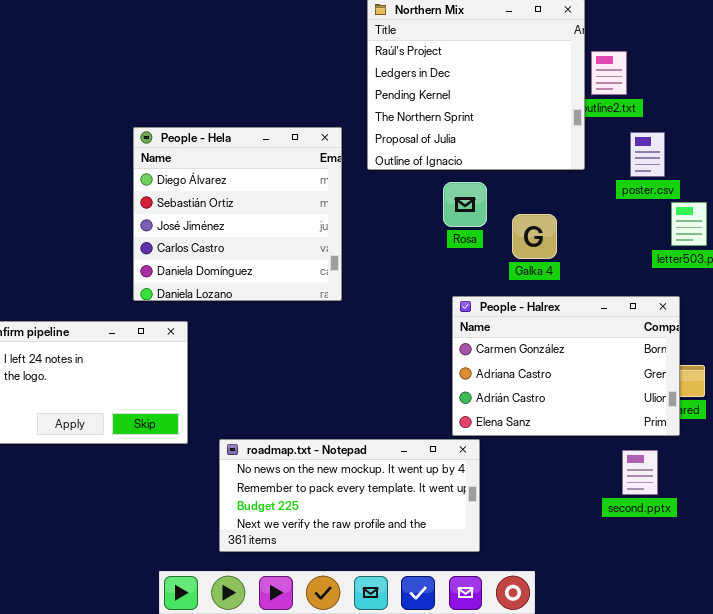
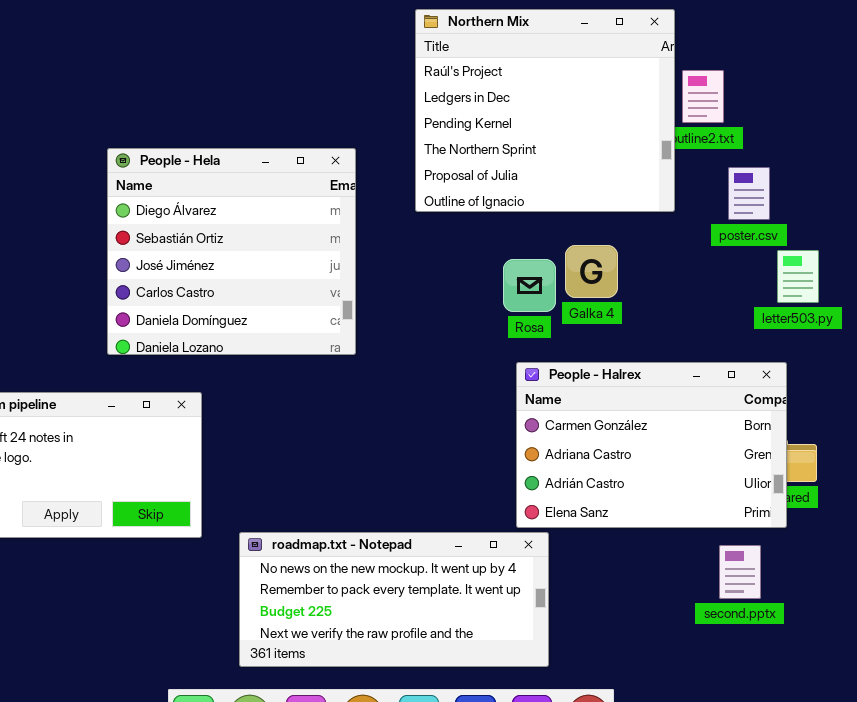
People - Hela: [133,127,342,301] -> [107,148,356,355], moved
Rosa: [443,182,487,227] -> [503,259,556,312], moved
Galka 4: [512,214,557,259] -> [565,245,618,298], moved

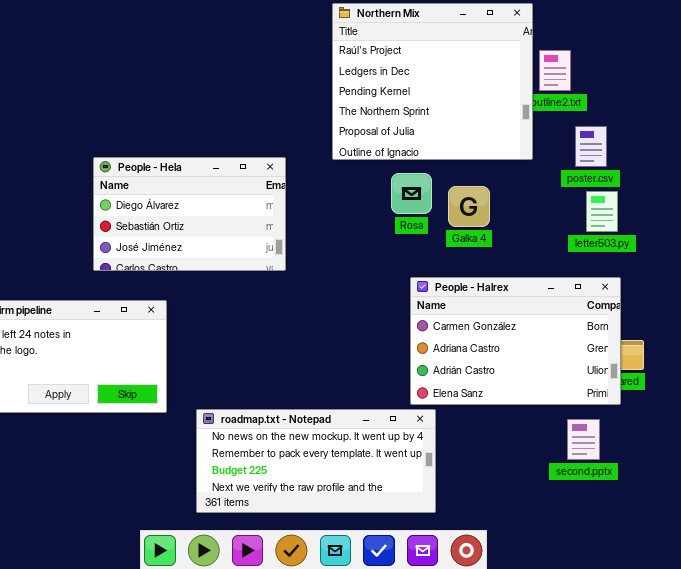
People - Hela: [107,148,356,355] -> [93,157,286,271], resized
letter503.py: [777,250,819,303] -> [586,191,618,232], moved
Rosa: [503,259,556,312] -> [391,173,432,214], moved

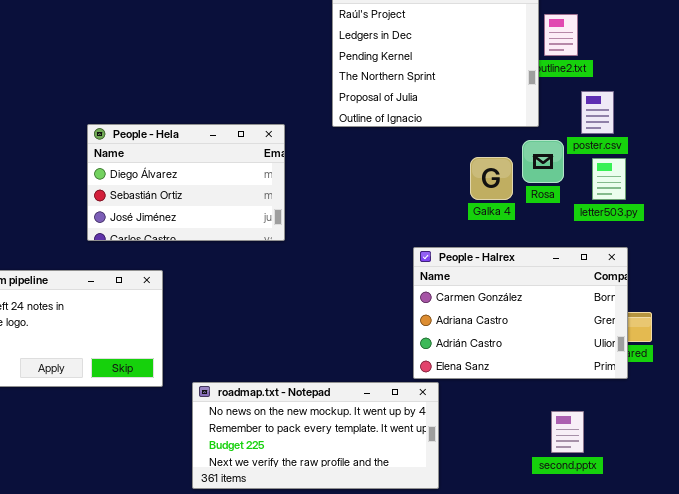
Rosa: [391,173,432,214] -> [522,140,564,183], moved
Galka 4: [448,186,490,227] -> [470,157,513,200], moved
second.pptx: [567,419,600,460] -> [551,411,584,453], moved

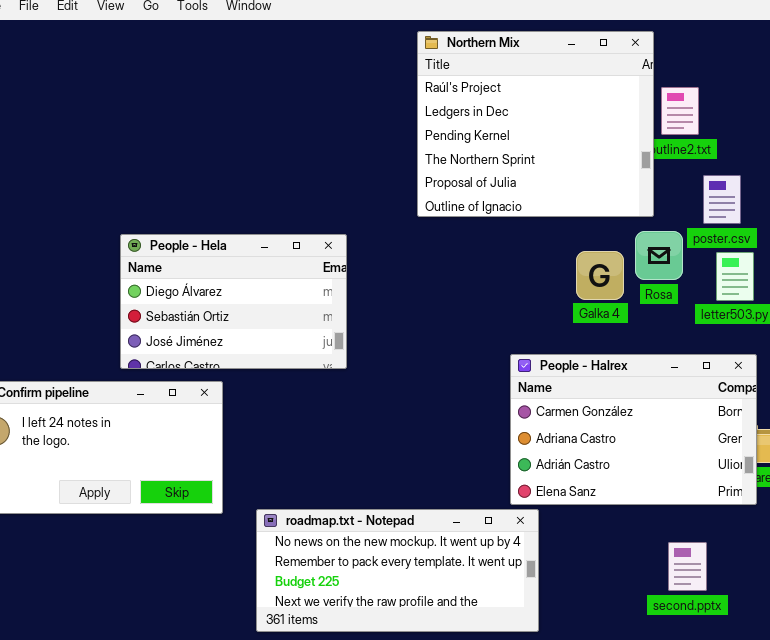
People - Hela: [87,124,285,241] -> [120,234,347,369], moved

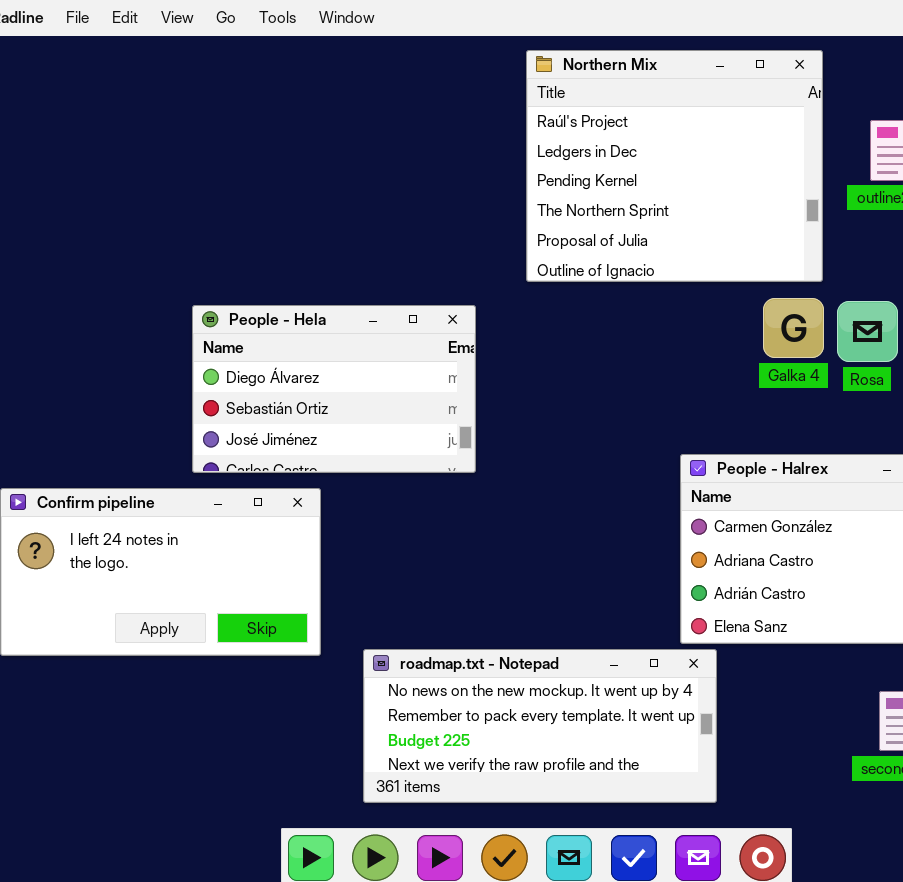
Northern Mix: [417,31,654,217] -> [526,50,823,282], moved
Galka 4: [576,251,624,300] -> [763,298,824,358], moved

